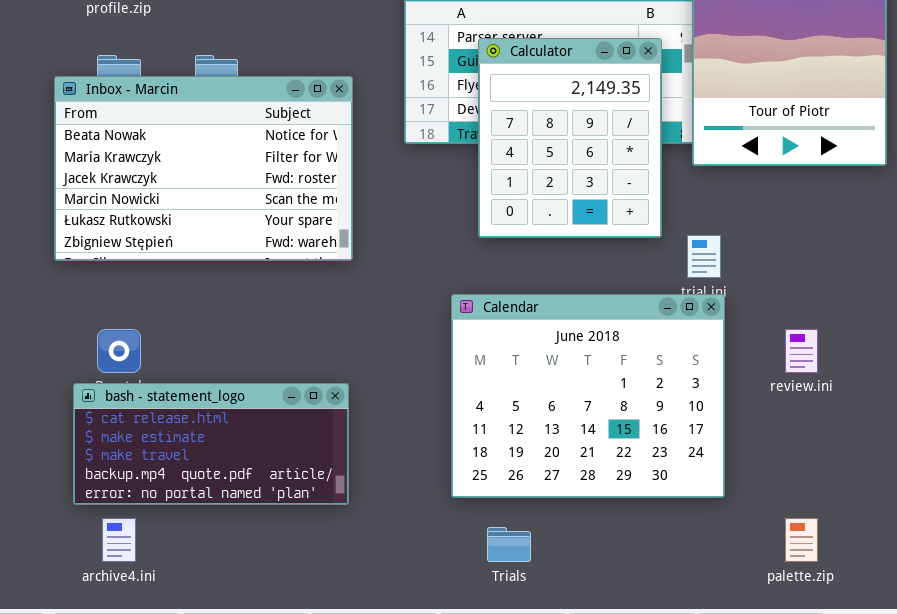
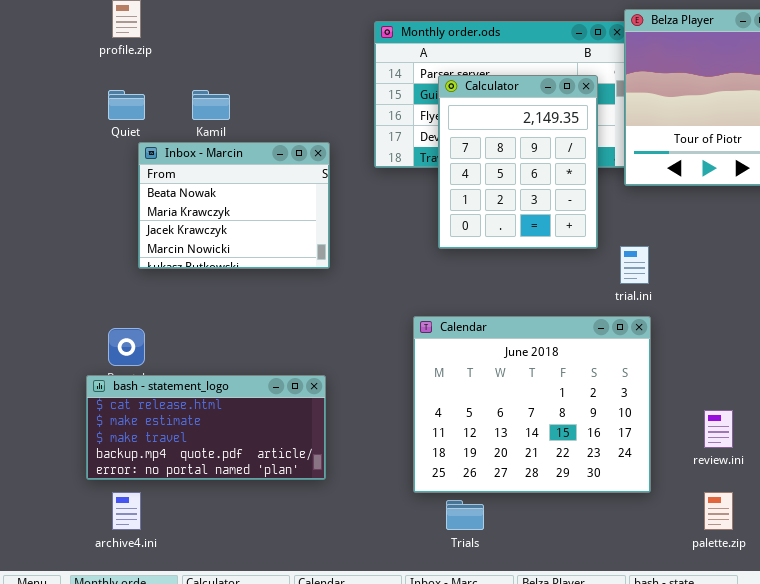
Inbox - Marcin: [54,76,353,261] -> [138,142,330,269], resized
Calendar: [451,294,725,498] -> [413,316,651,493], moved
review.ini: [785,329,818,373] -> [704,410,733,448], moved

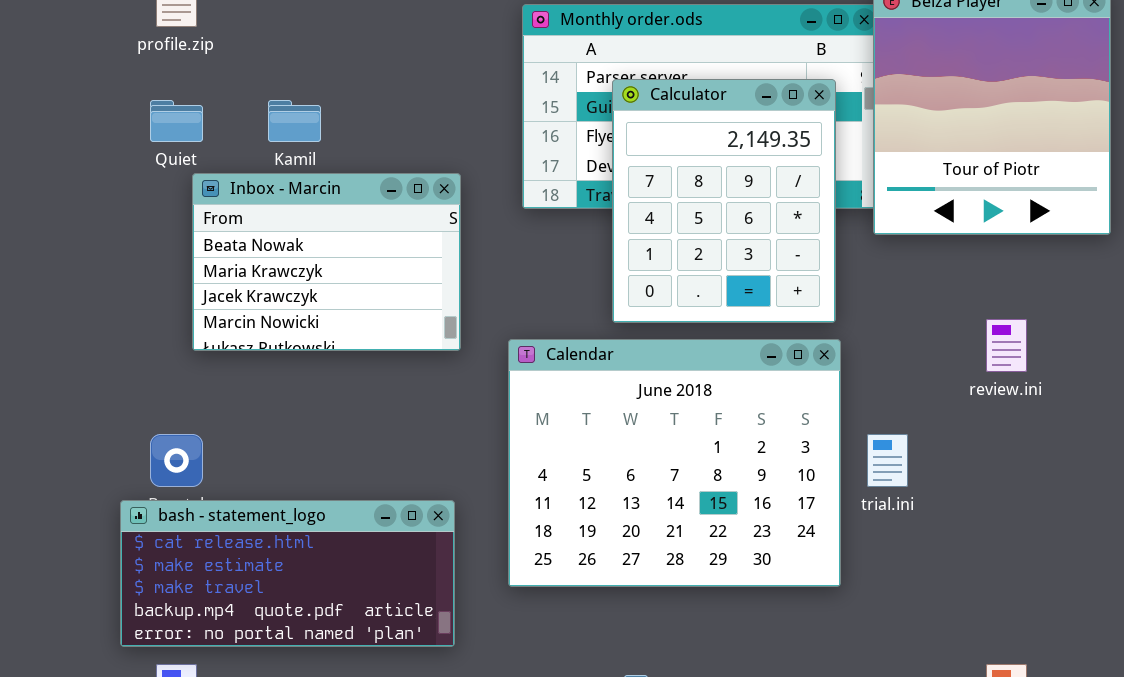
trial.ini: [620,246,649,284] -> [867,434,908,487], moved
Calendar: [413,316,651,493] -> [508,339,841,587], moved
review.ini: [704,410,733,448] -> [986,319,1027,372], moved

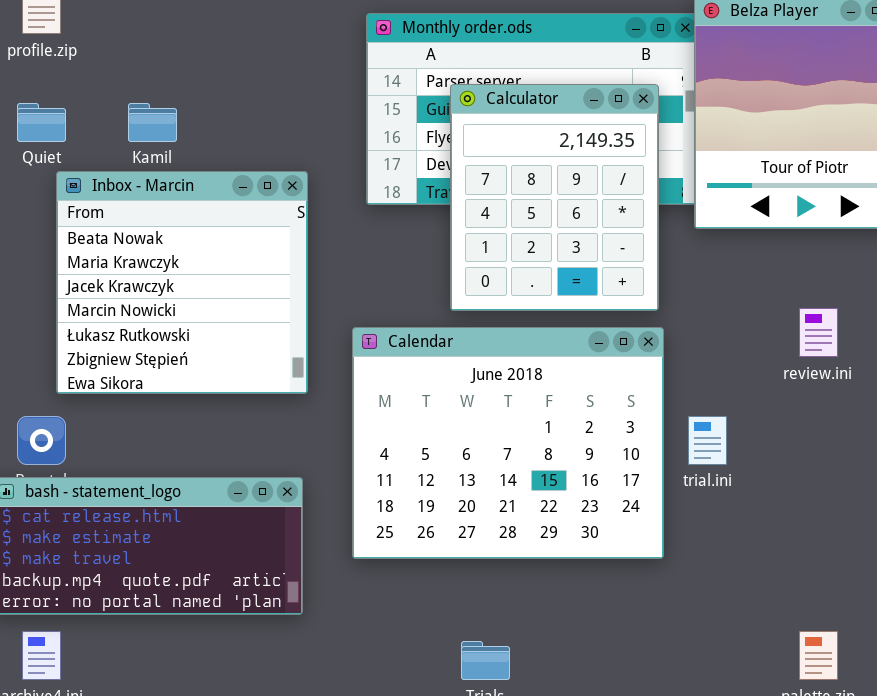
Inbox - Marcin: [192,173,461,351] -> [56,171,308,394], resized

